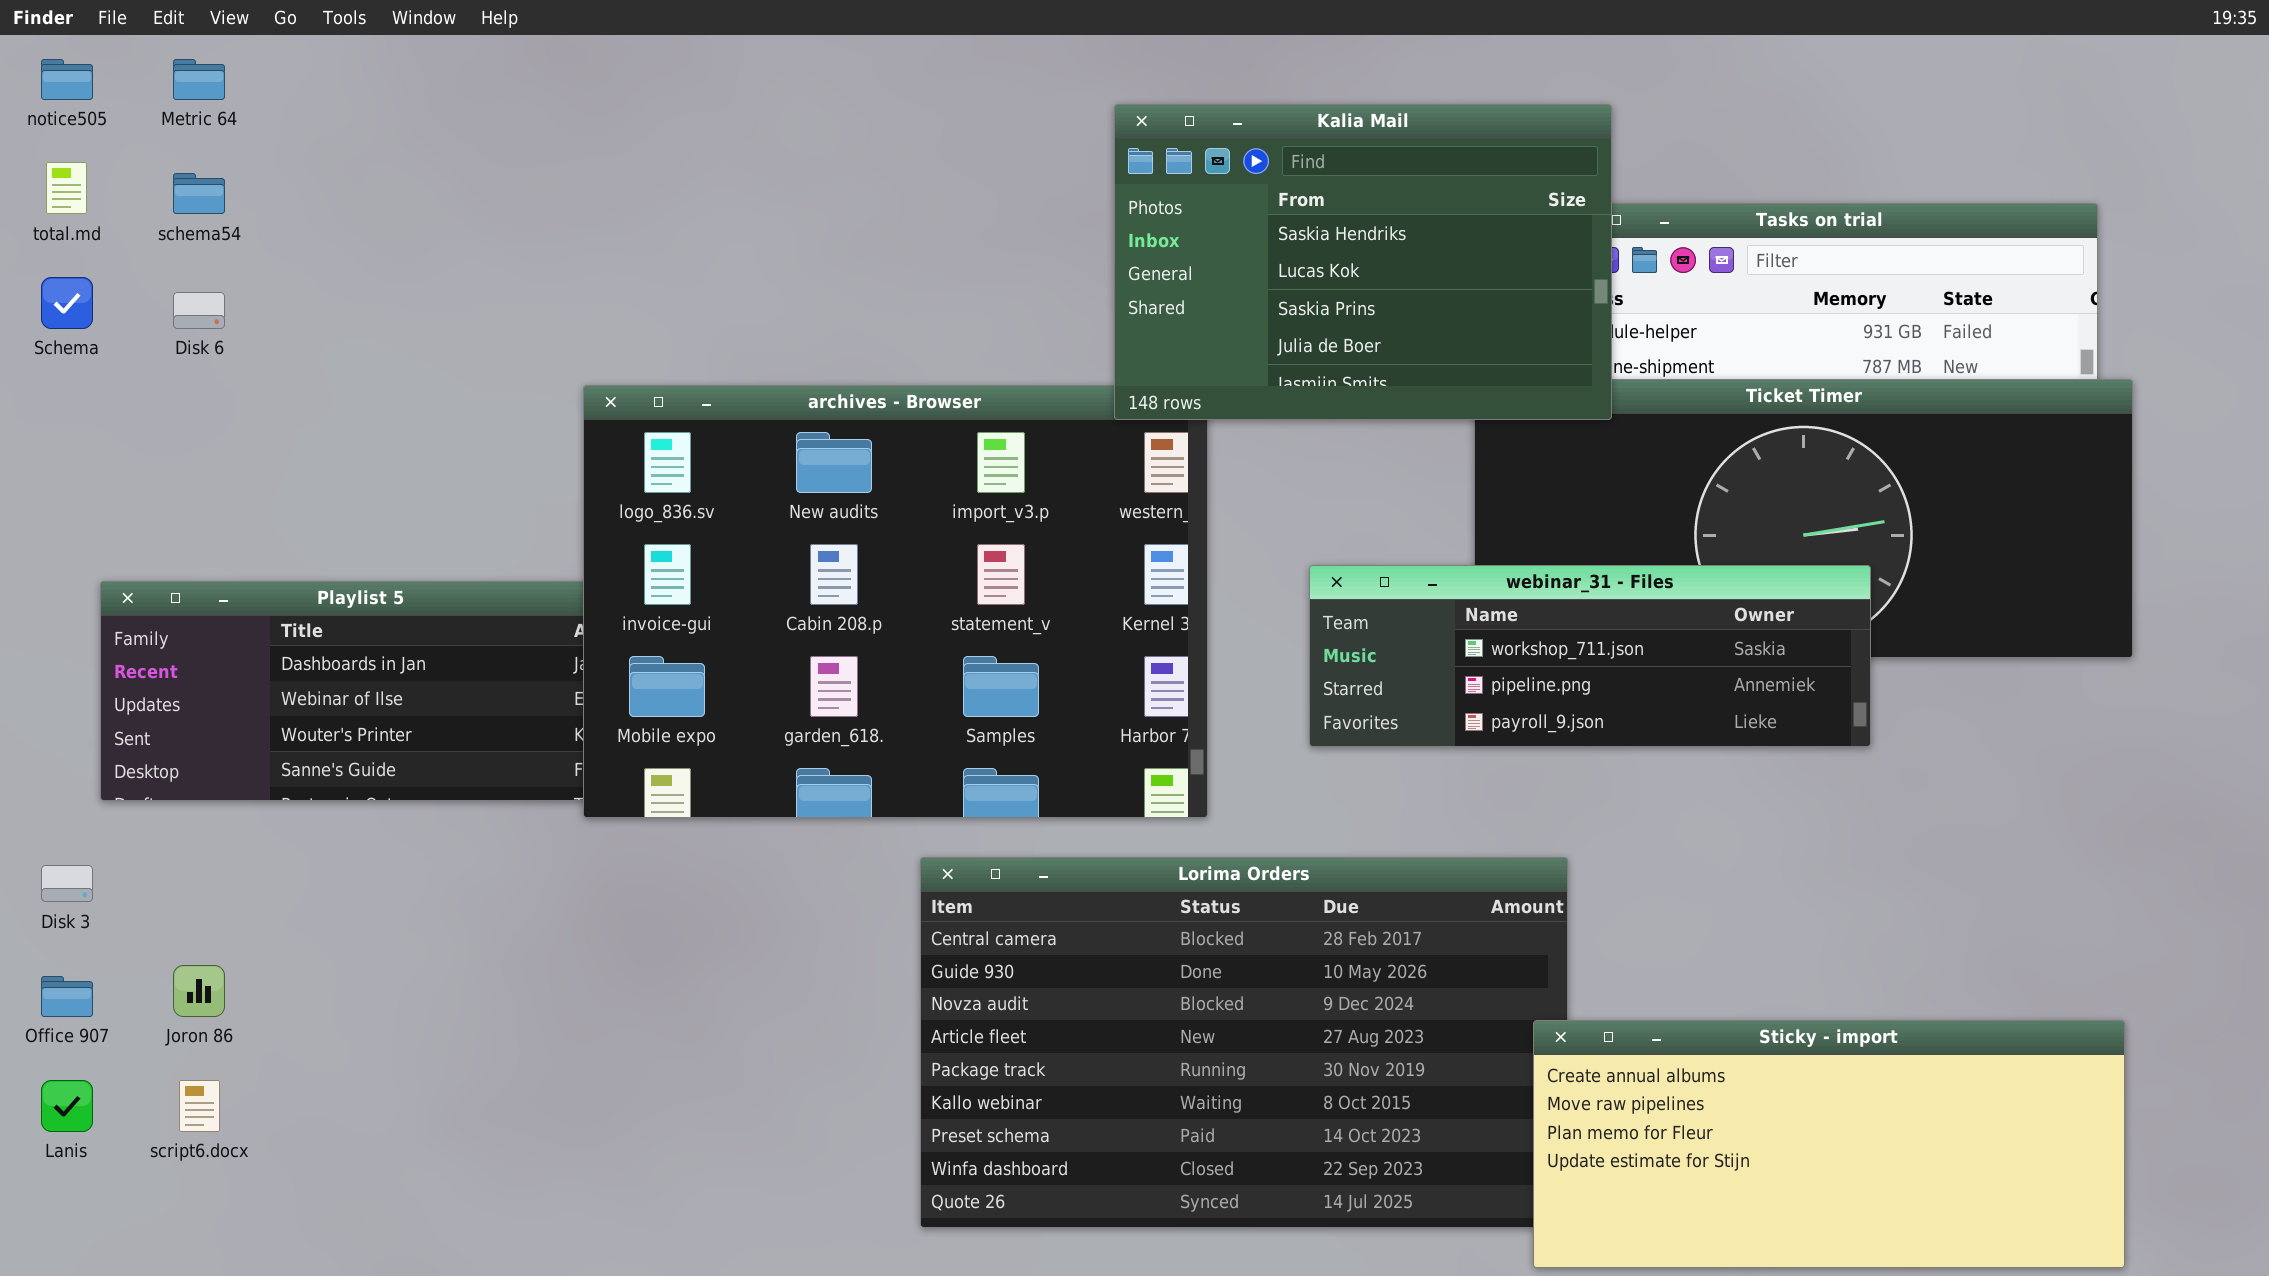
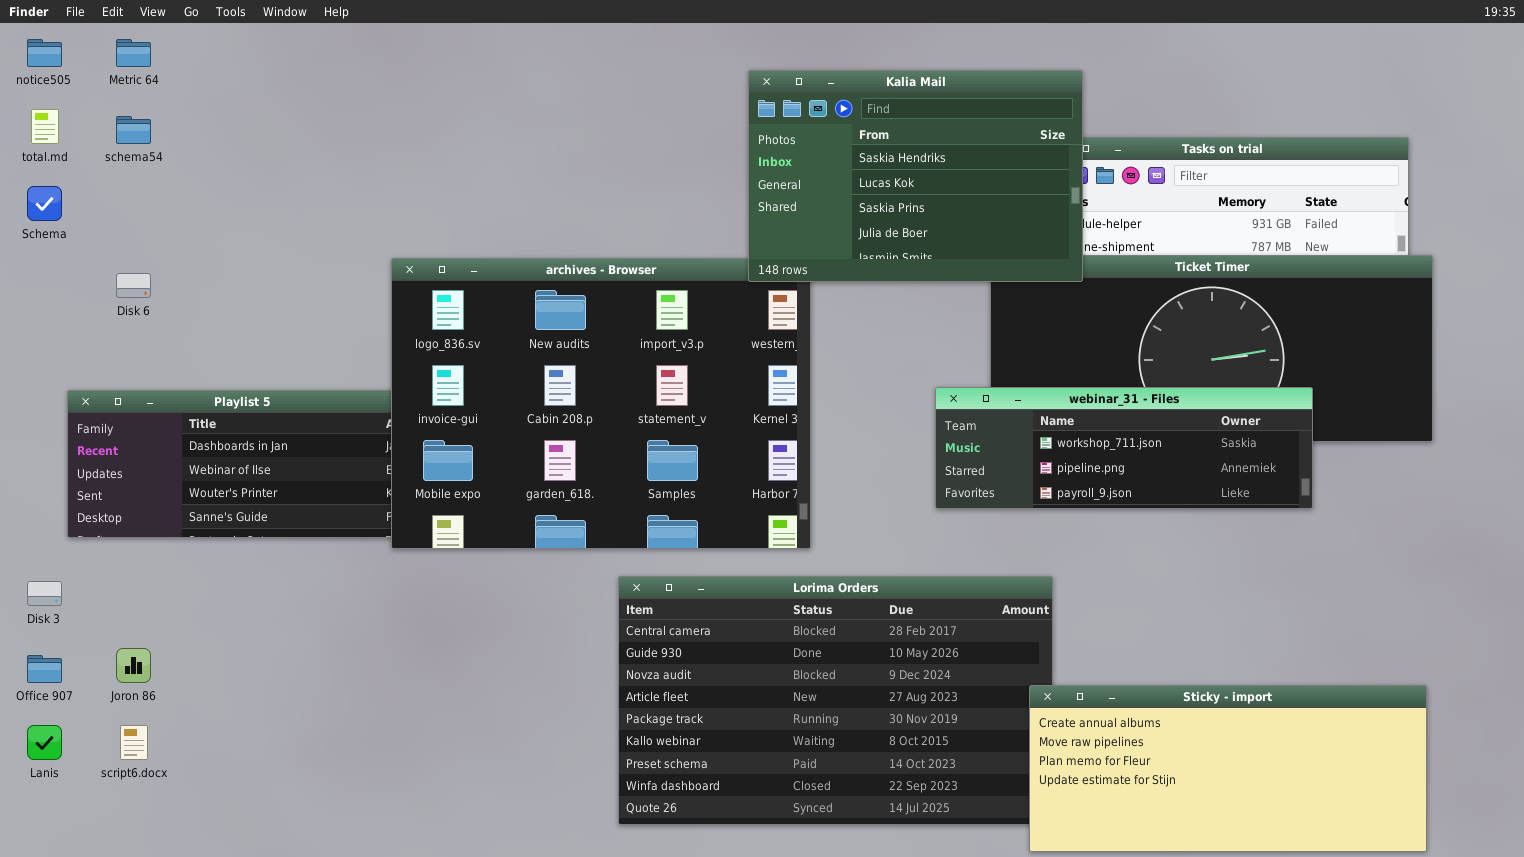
Disk 6: [173,292,225,329] -> [116,273,151,298], moved
webinar_31 - Files: [1309,565,1871,747] -> [935,387,1313,509], moved

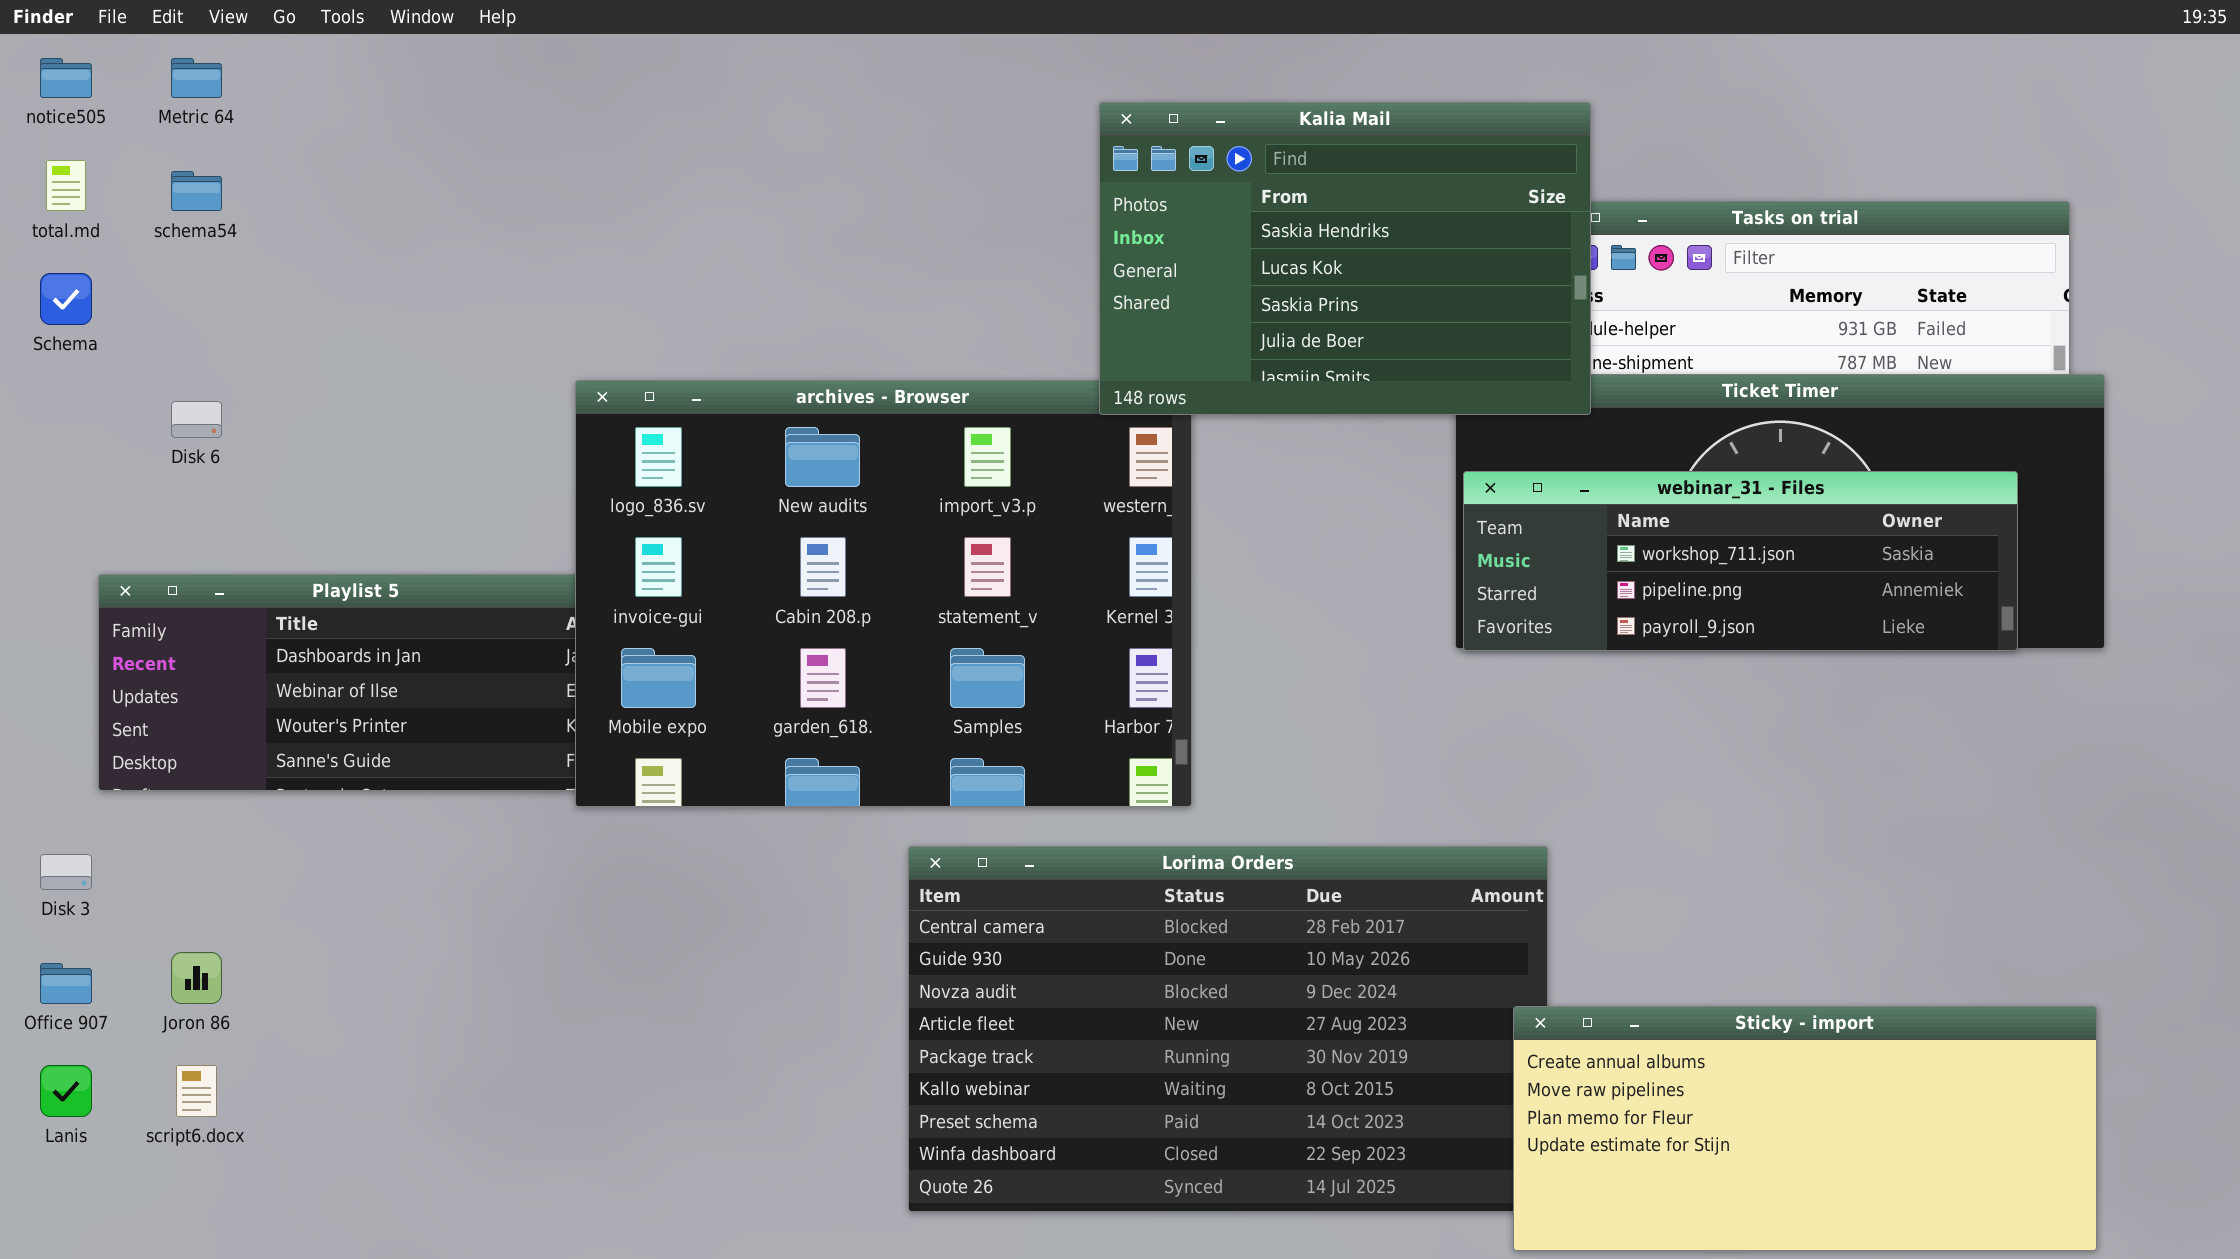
webinar_31 - Files: [935,387,1313,509] -> [1463,471,2018,651], moved

